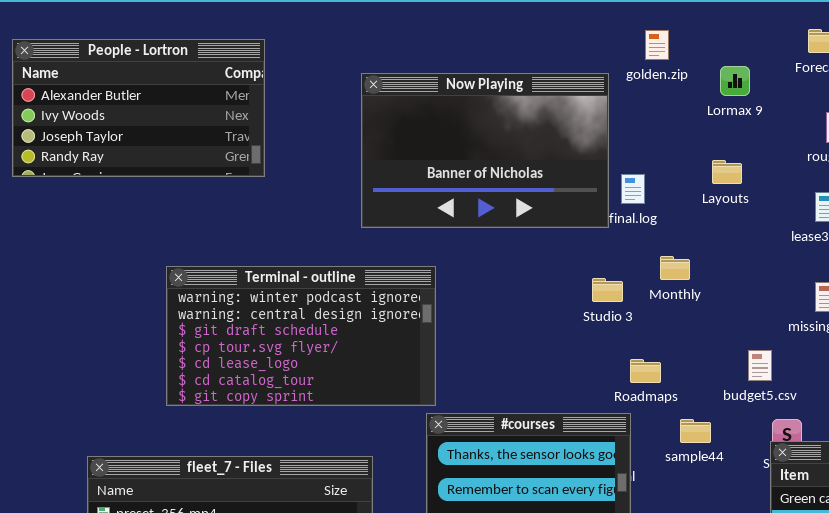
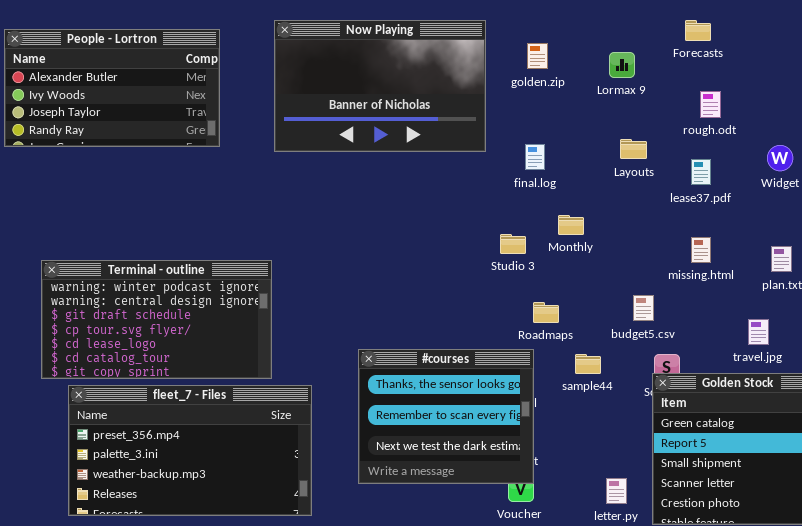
golden.zip: [645,30,669,60] -> [527,43,548,69], moved
Now Playing: [361,73,609,228] -> [274,20,486,152], moved
Layouts: [712,160,742,184] -> [620,139,647,159], moved
Terminal - outline: [166,266,436,406] -> [41,260,272,379], moved

